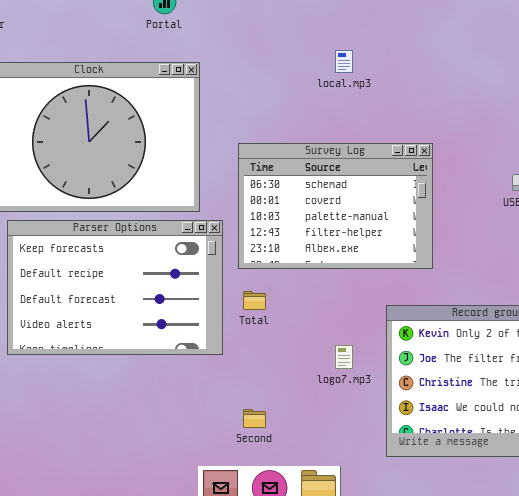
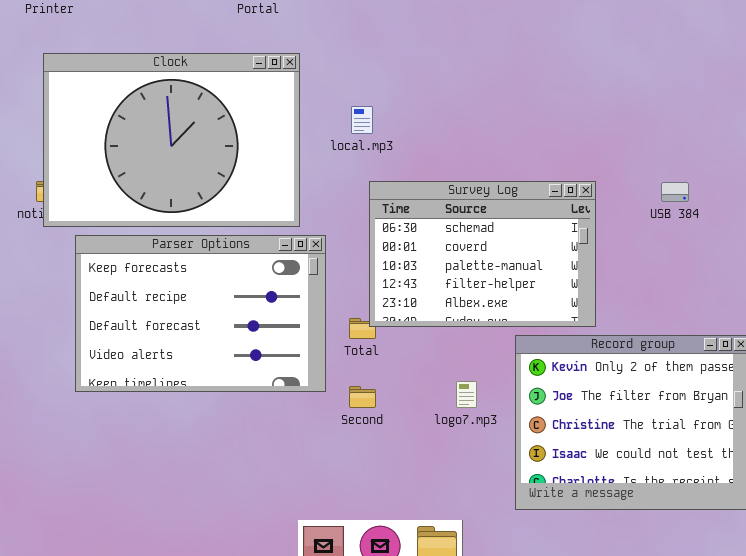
local.mp3: [335,50,353,73] -> [351,106,373,134], moved
Survey Log: [238,143,433,269] -> [369,181,596,327], moved
Second: [243,409,266,428] -> [349,386,376,408], moved

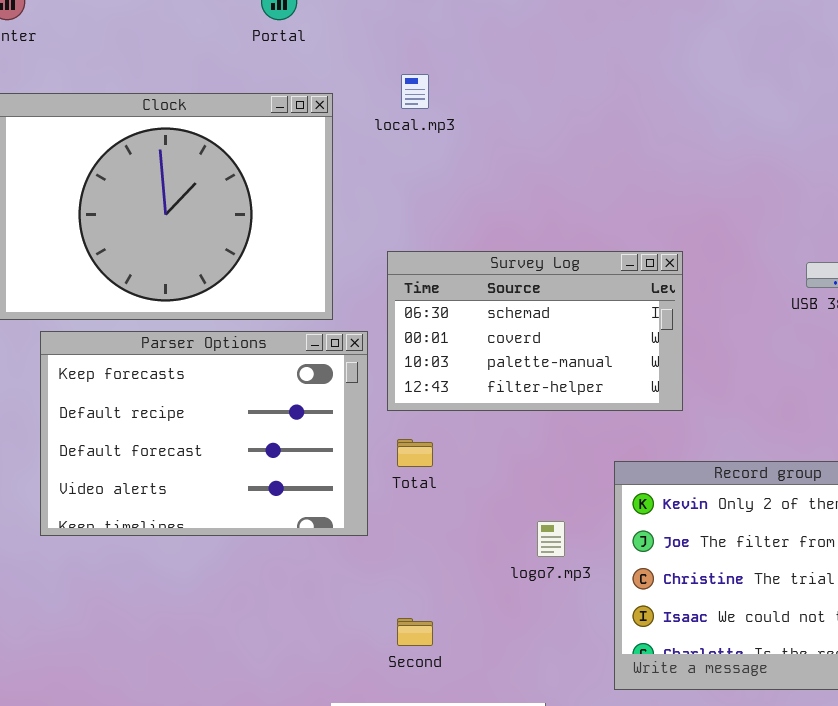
local.mp3: [351,106,373,134] -> [401,74,429,109], moved
Survey Log: [369,181,596,327] -> [387,251,683,411], moved, resized
Second: [349,386,376,408] -> [397,618,433,646], moved

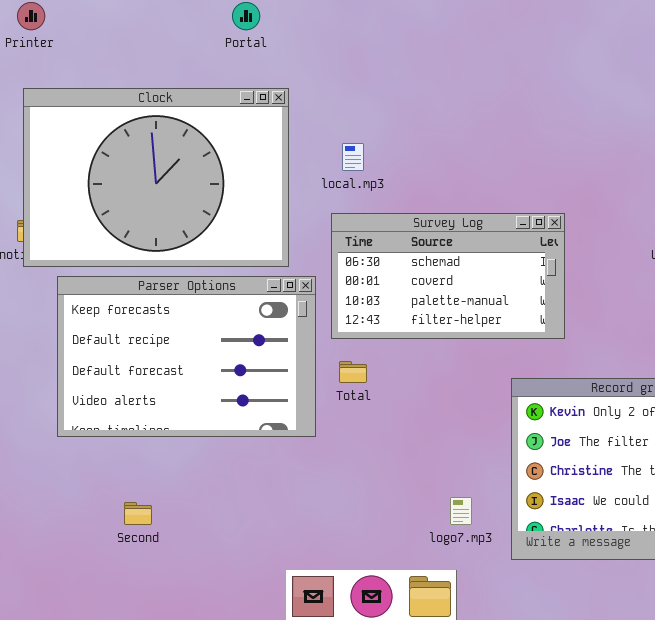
local.mp3: [401,74,429,109] -> [342,143,364,171], moved
logo7.mp3: [537,521,565,557] -> [450,497,472,525], moved
Second: [397,618,433,646] -> [124,502,152,525], moved

